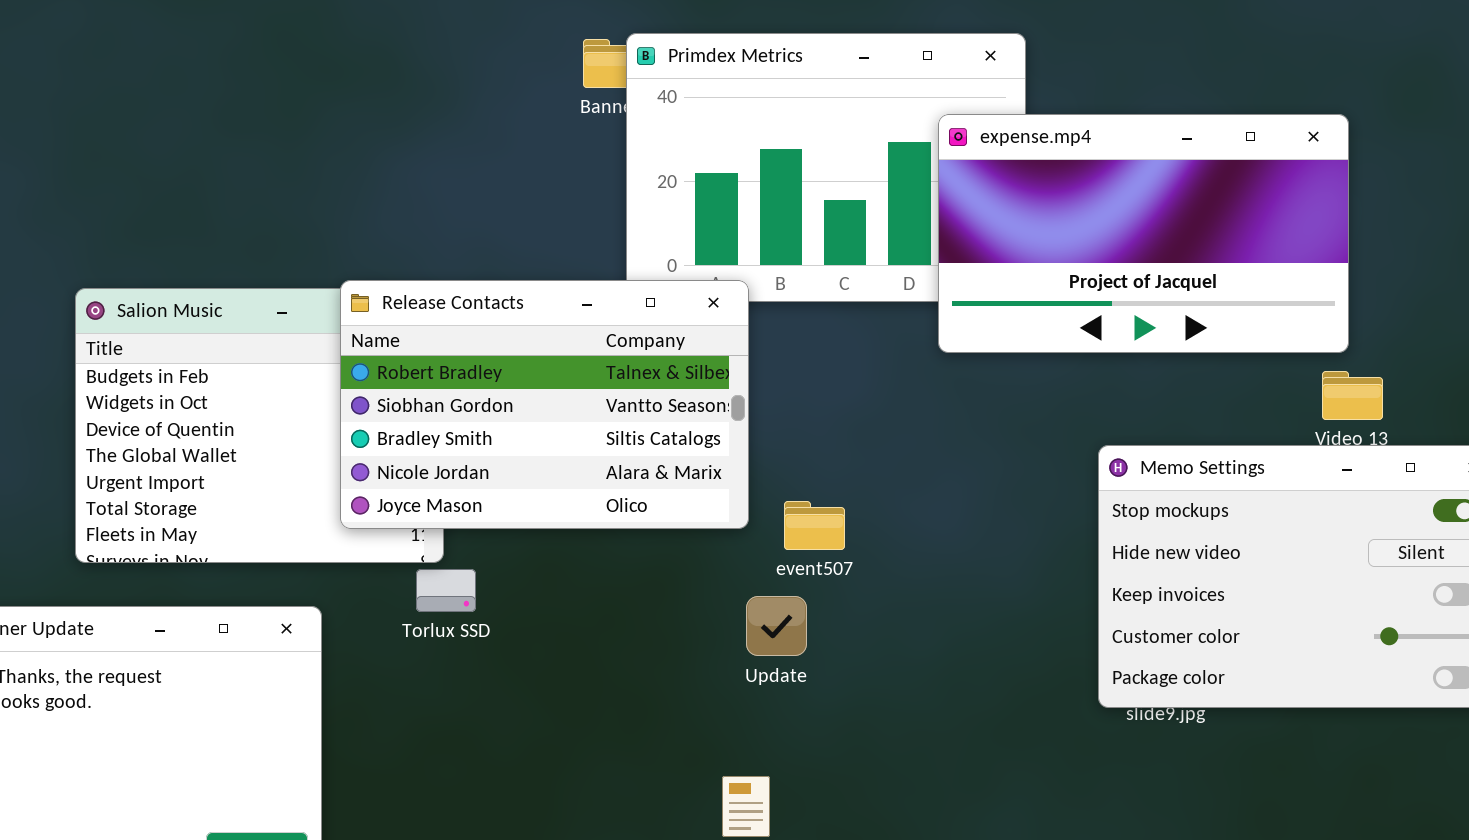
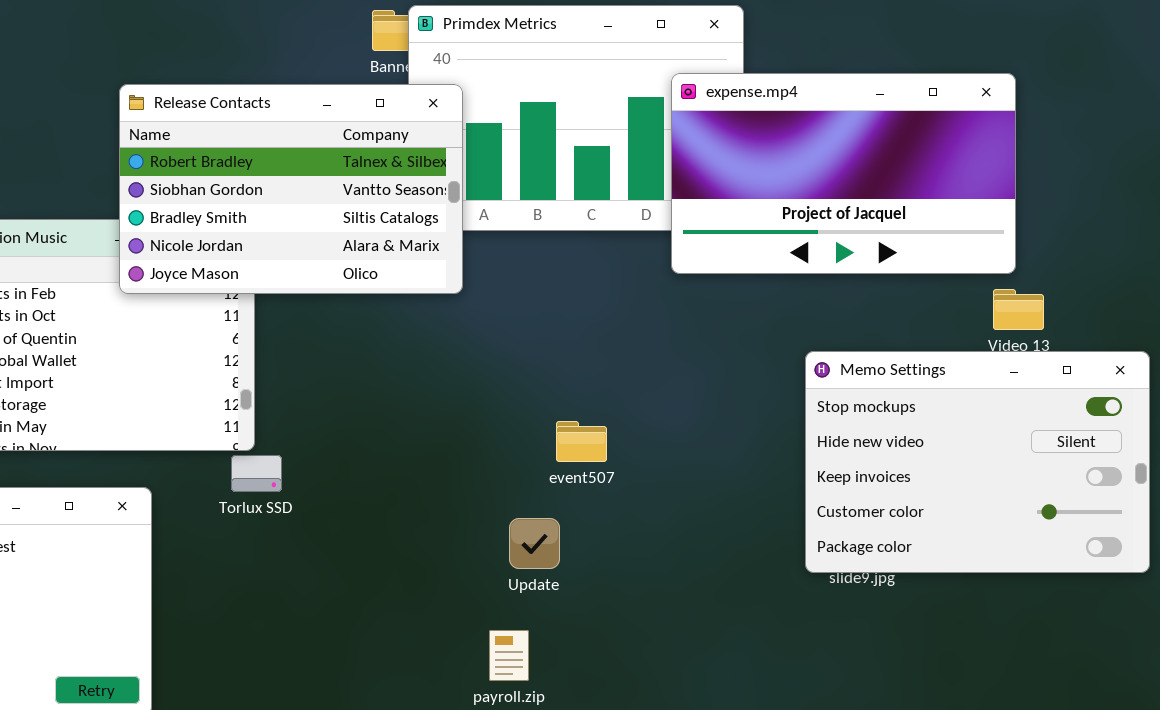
Release Contacts: [340,280,749,529] -> [119,84,463,294], moved
event507: [784,501,845,550] -> [556,421,607,462], moved
Update: [746,596,807,656] -> [509,518,560,569], moved

